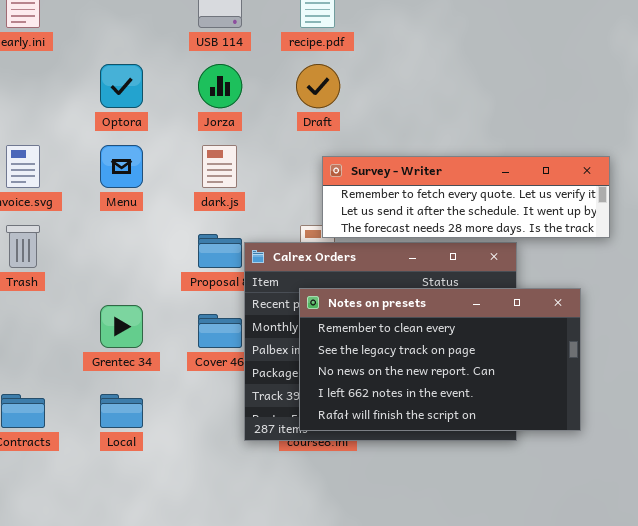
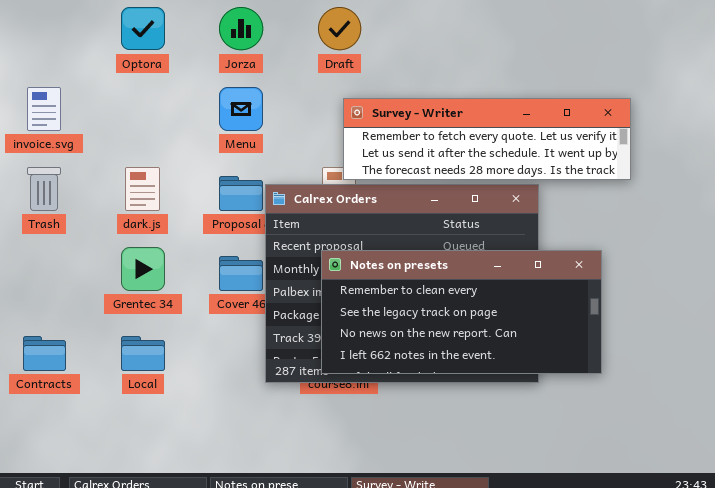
Menu: [100,145,143,188] -> [219,87,263,131], moved
dark.js: [202,145,237,188] -> [125,167,160,211], moved
Notes on presets: [299,288,581,431] -> [321,250,602,374], resized

